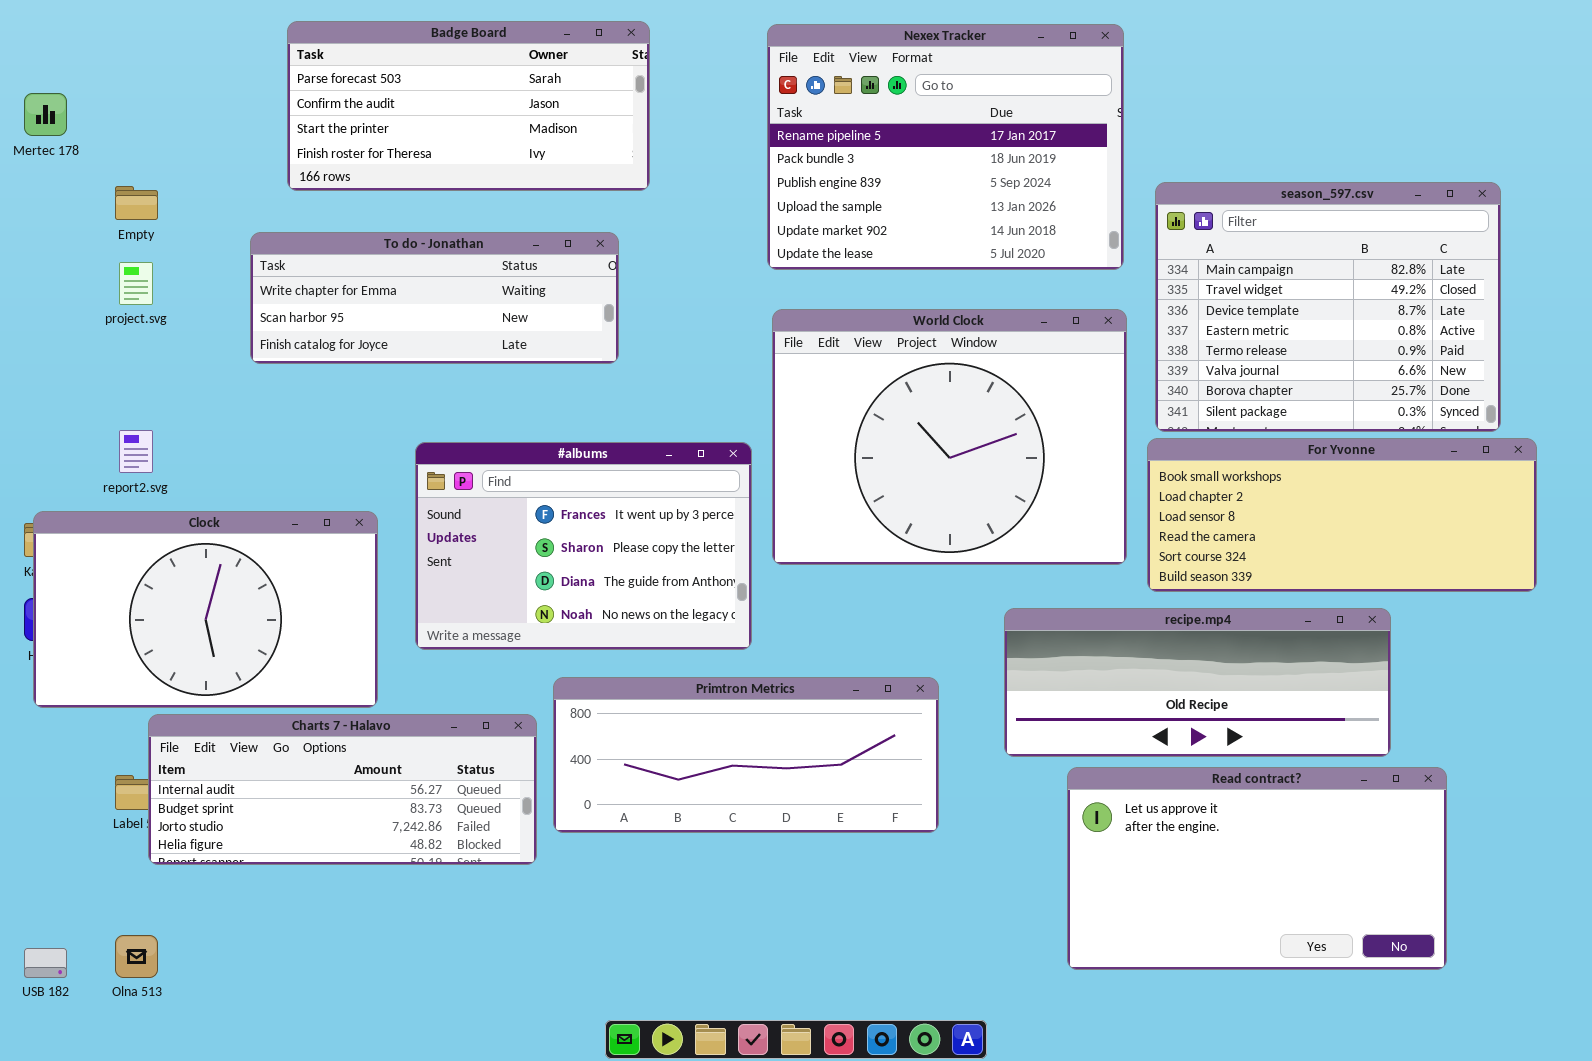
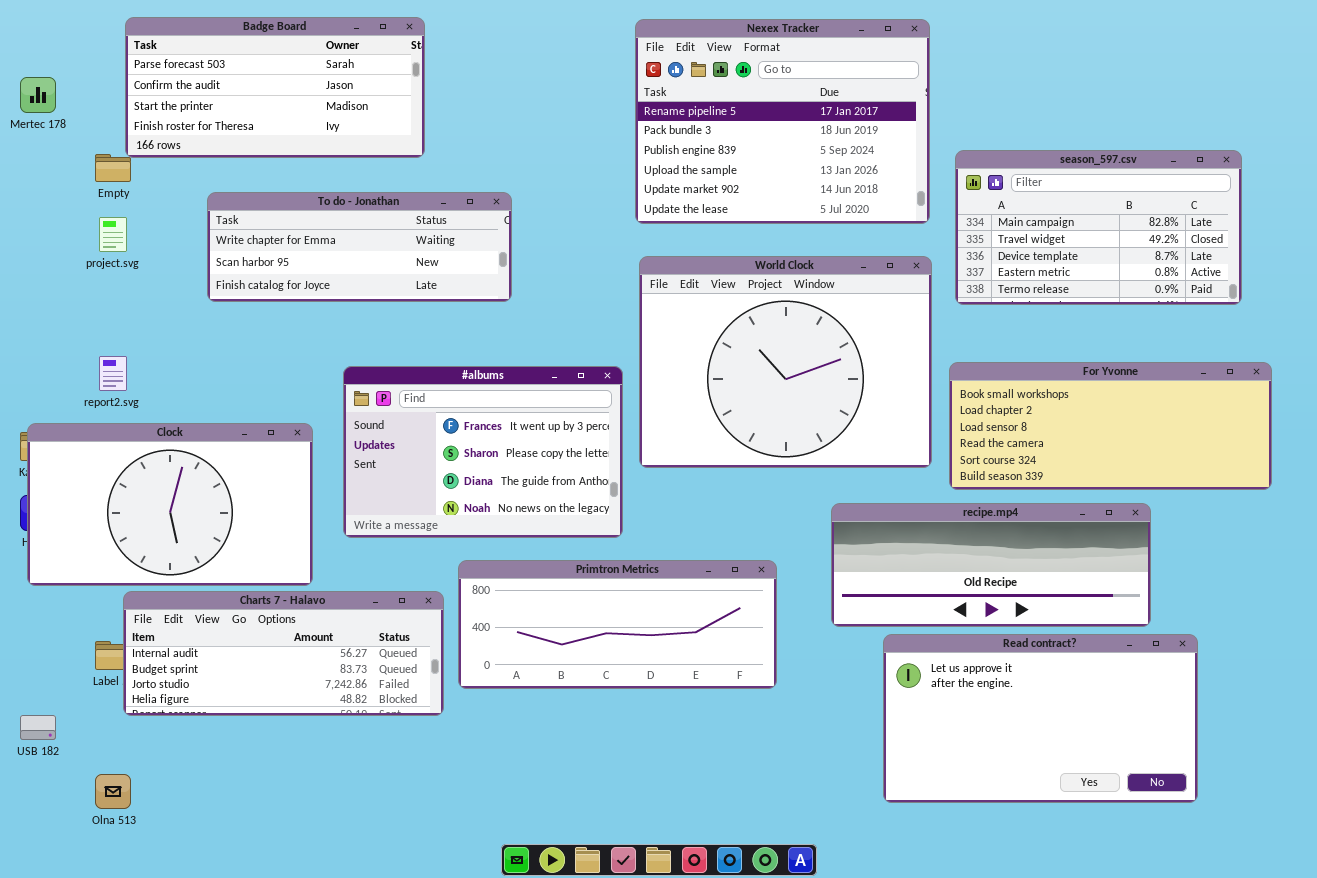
Badge Board: [287,21,650,191] -> [125,17,425,158], moved
season_597.csv: [1155,182,1501,432] -> [955,150,1242,305], resized
USB 182: [24,948,67,978] -> [20,715,56,740], moved

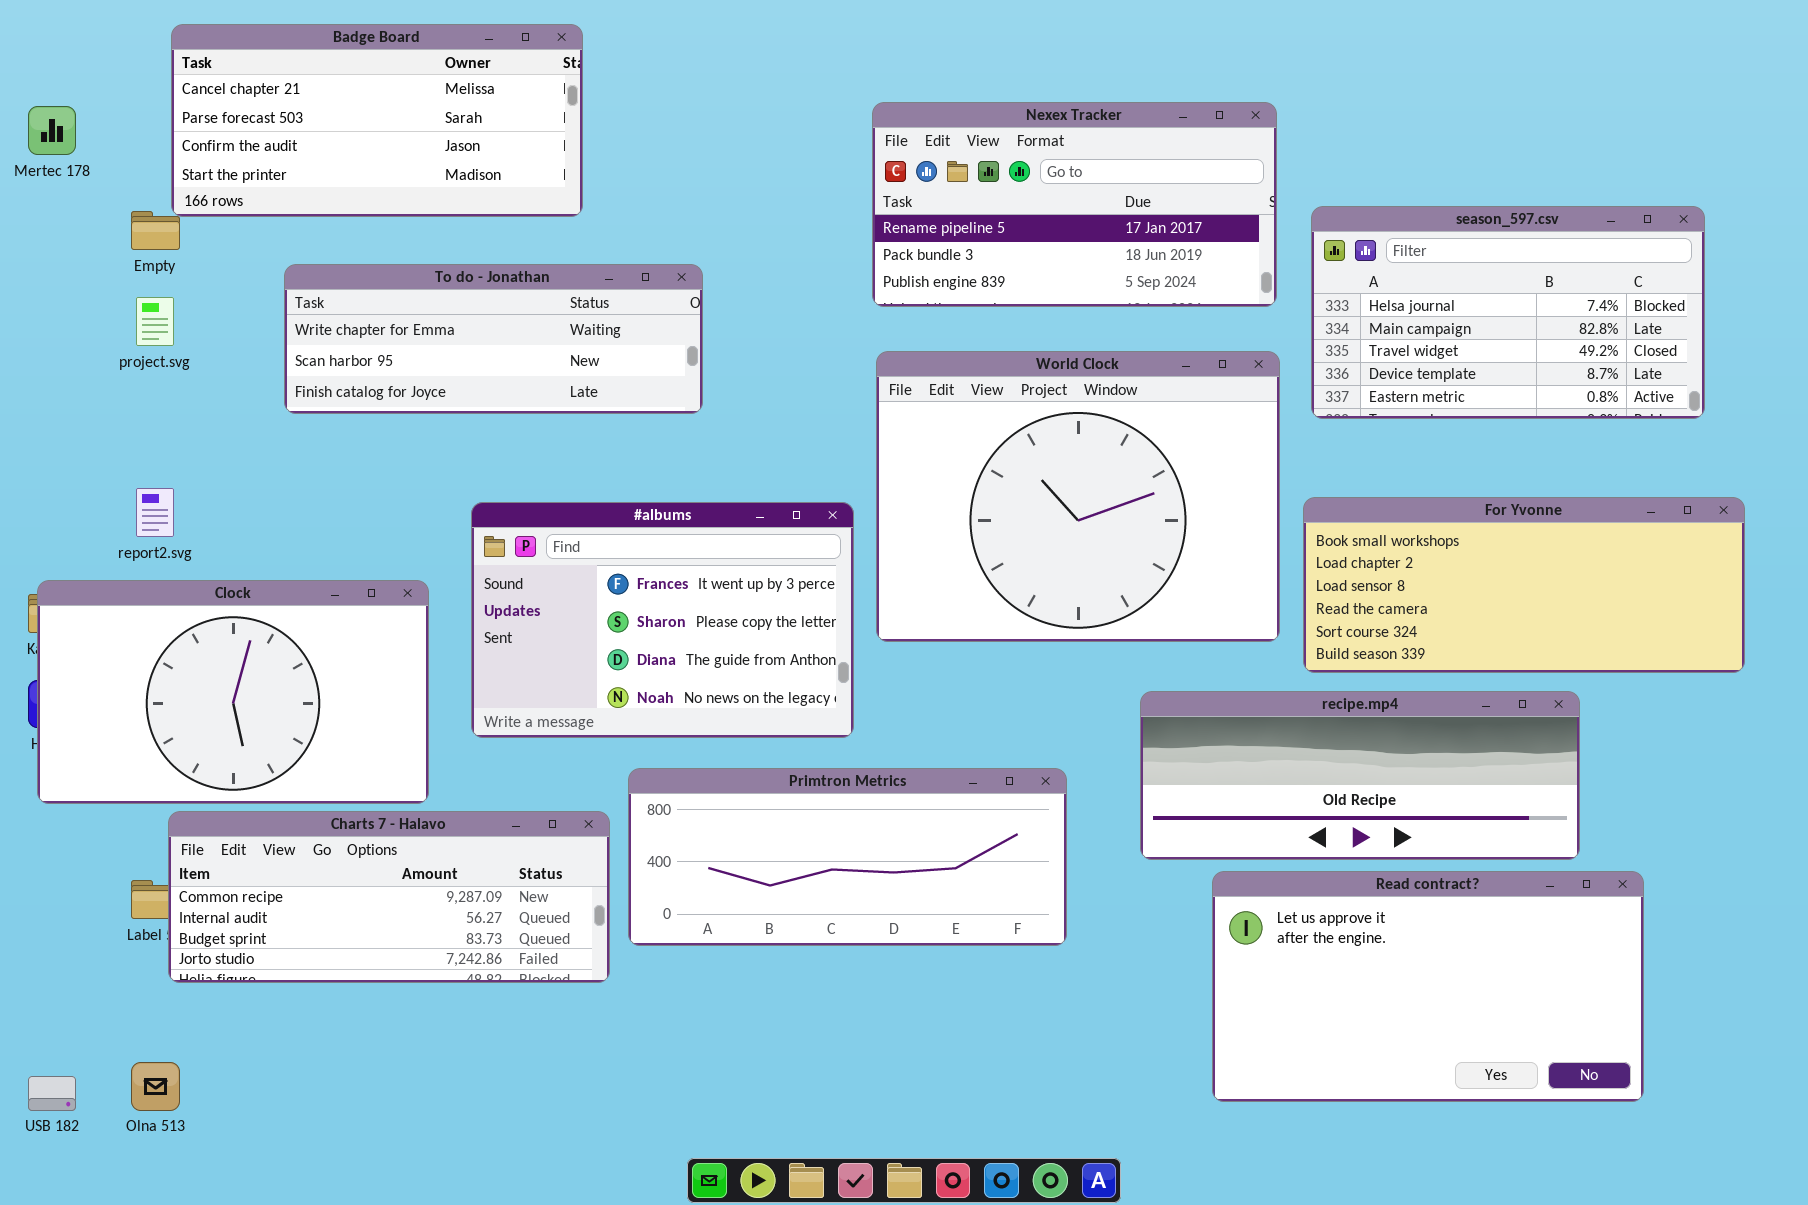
Badge Board: [125,17,425,158] -> [171,24,583,217], scrolled up 1 row
Nexex Tracker: [635,19,930,224] -> [872,102,1277,307], resized
season_597.csv: [955,150,1242,305] -> [1311,206,1705,419], scrolled up 1 row
Charts 7 - Halavo: [123,591,444,716] -> [168,811,610,983], scrolled up 1 row
USB 182: [20,715,56,740] -> [28,1076,76,1111], moved

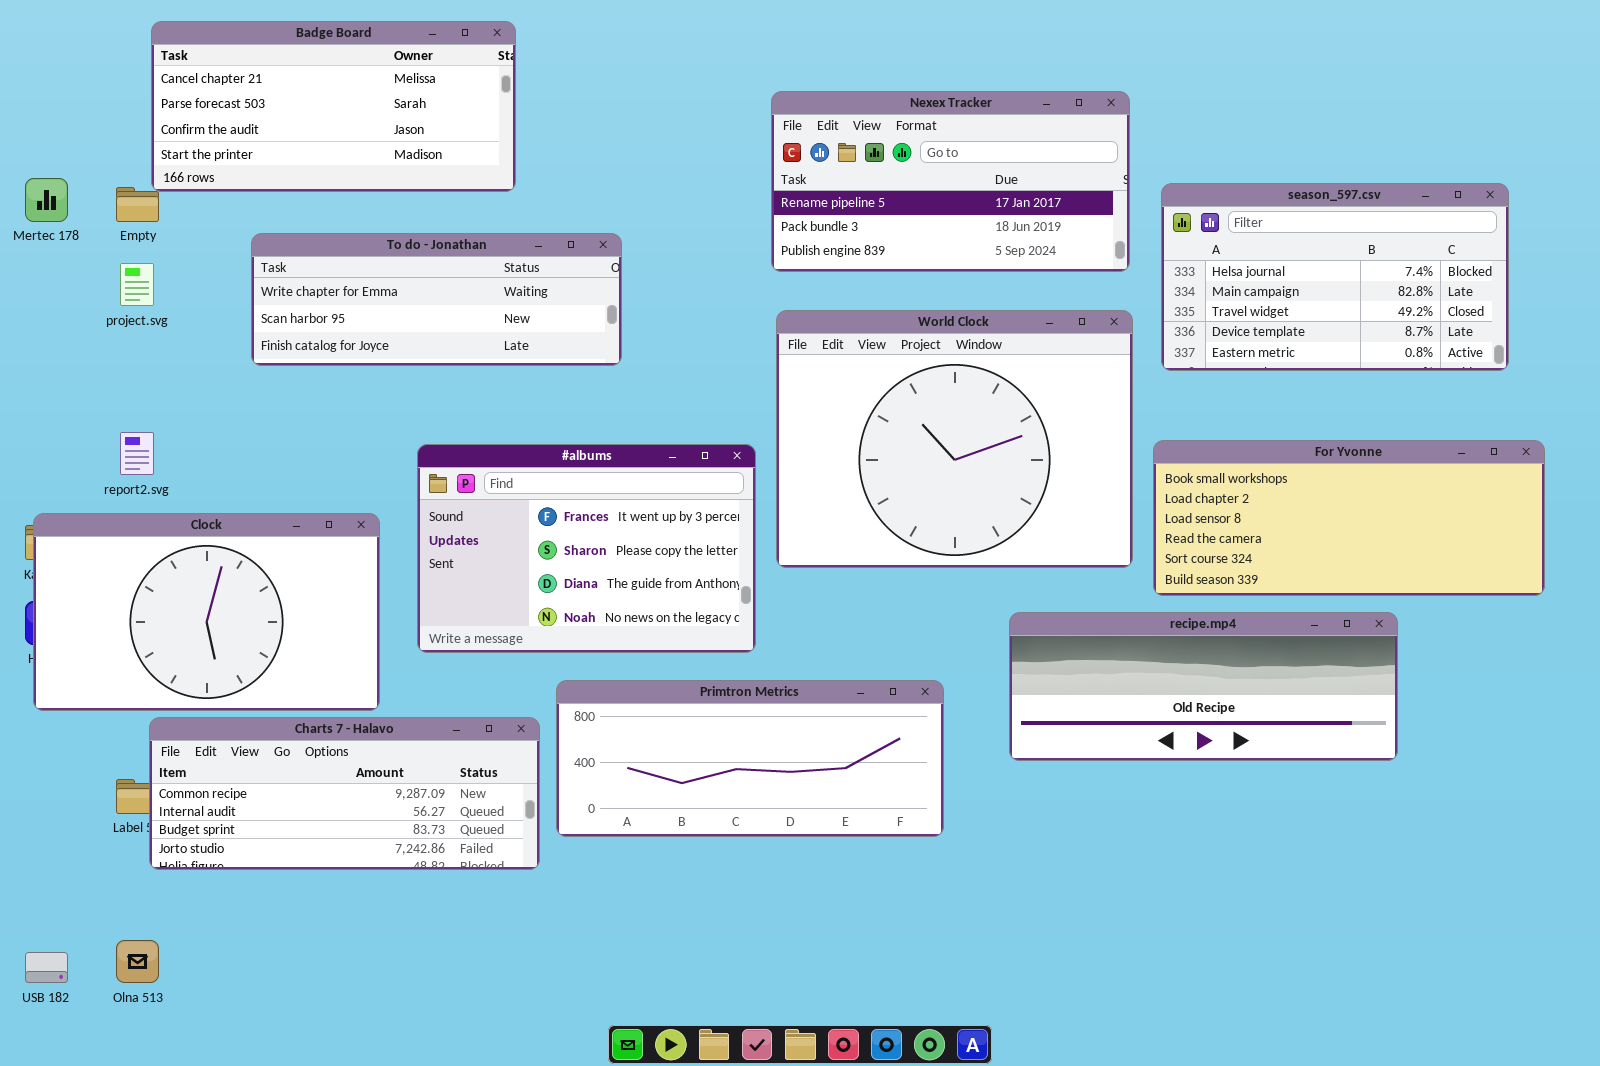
Mertec 178: [28,106,76,155] -> [25,178,68,222], moved
Read contract?: [1212,871,1644,1102] -> none, closed

